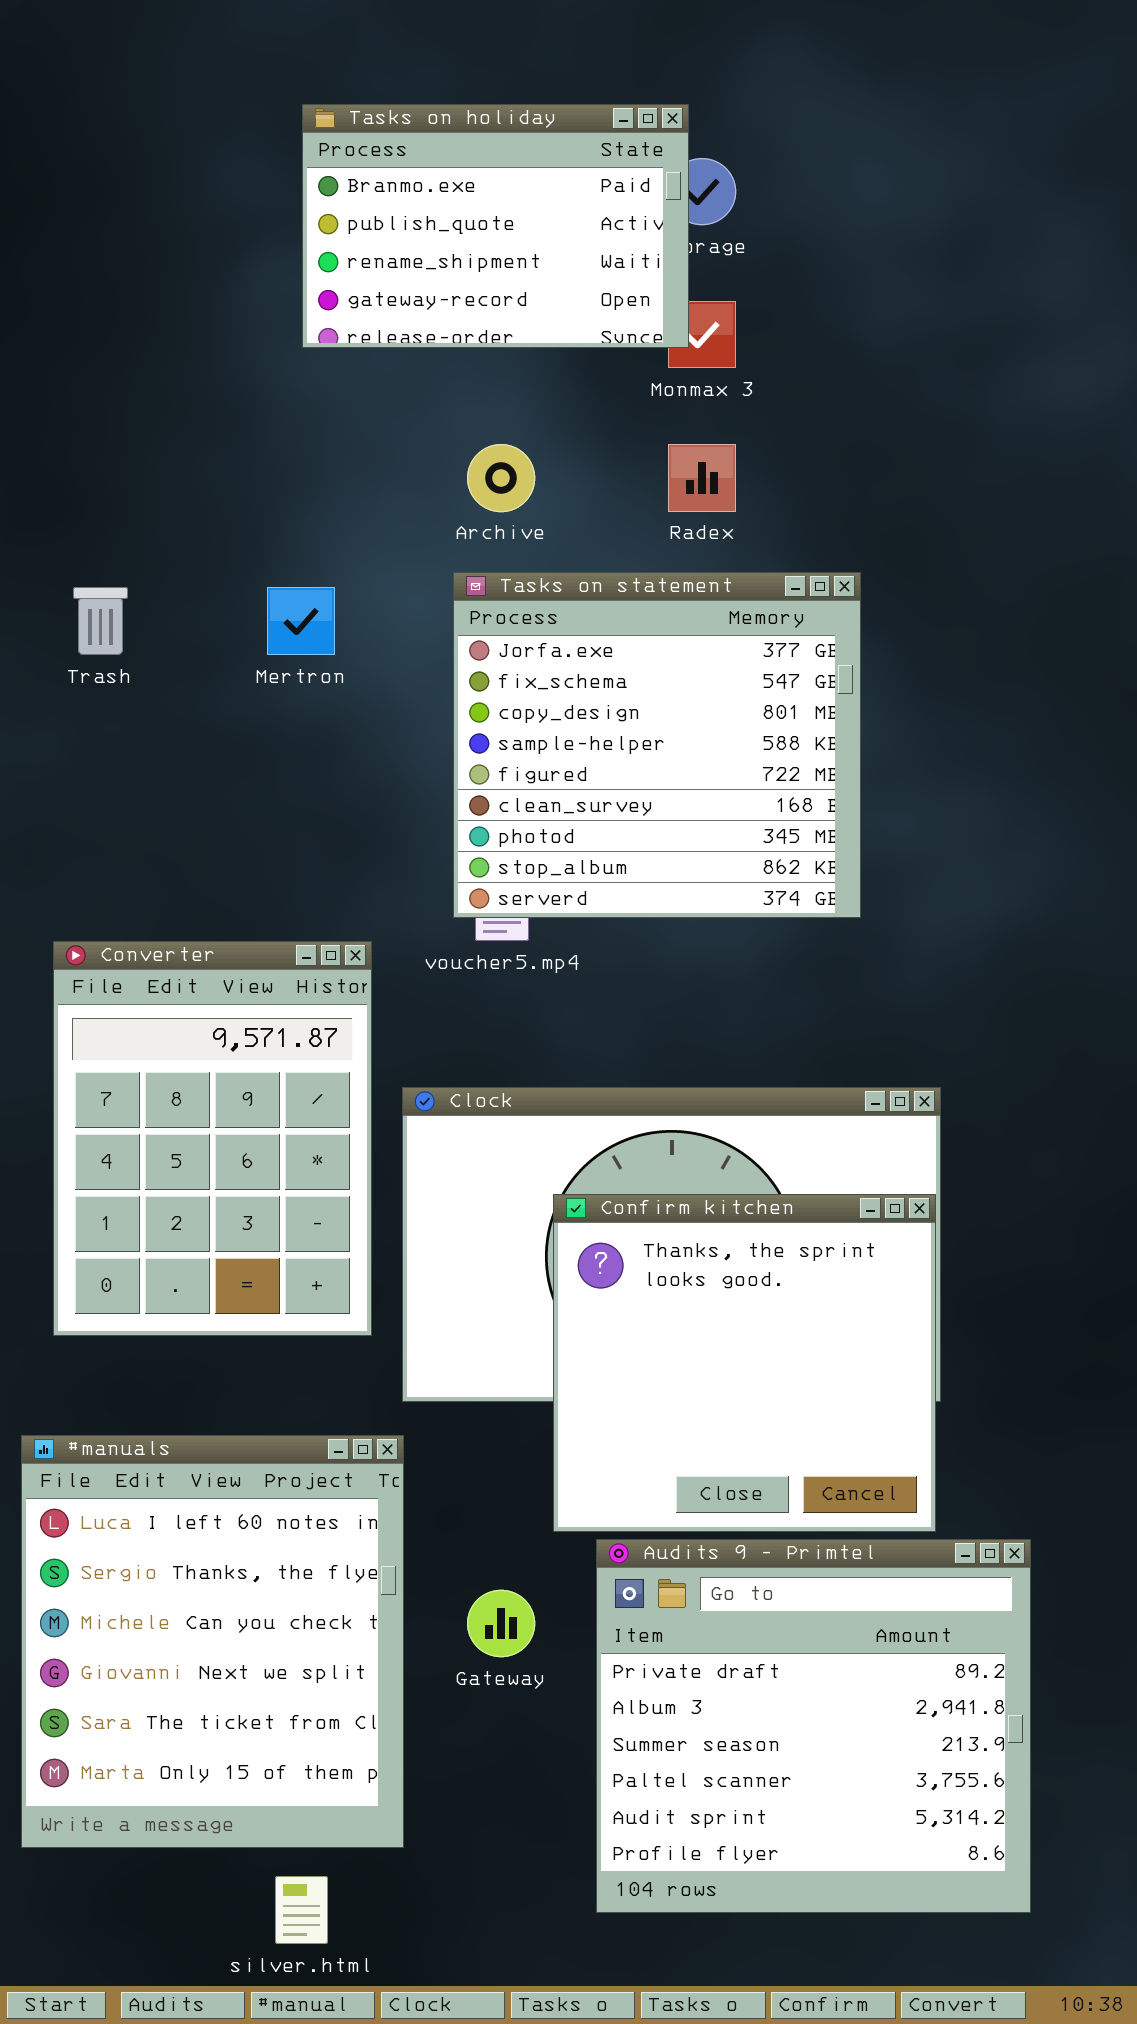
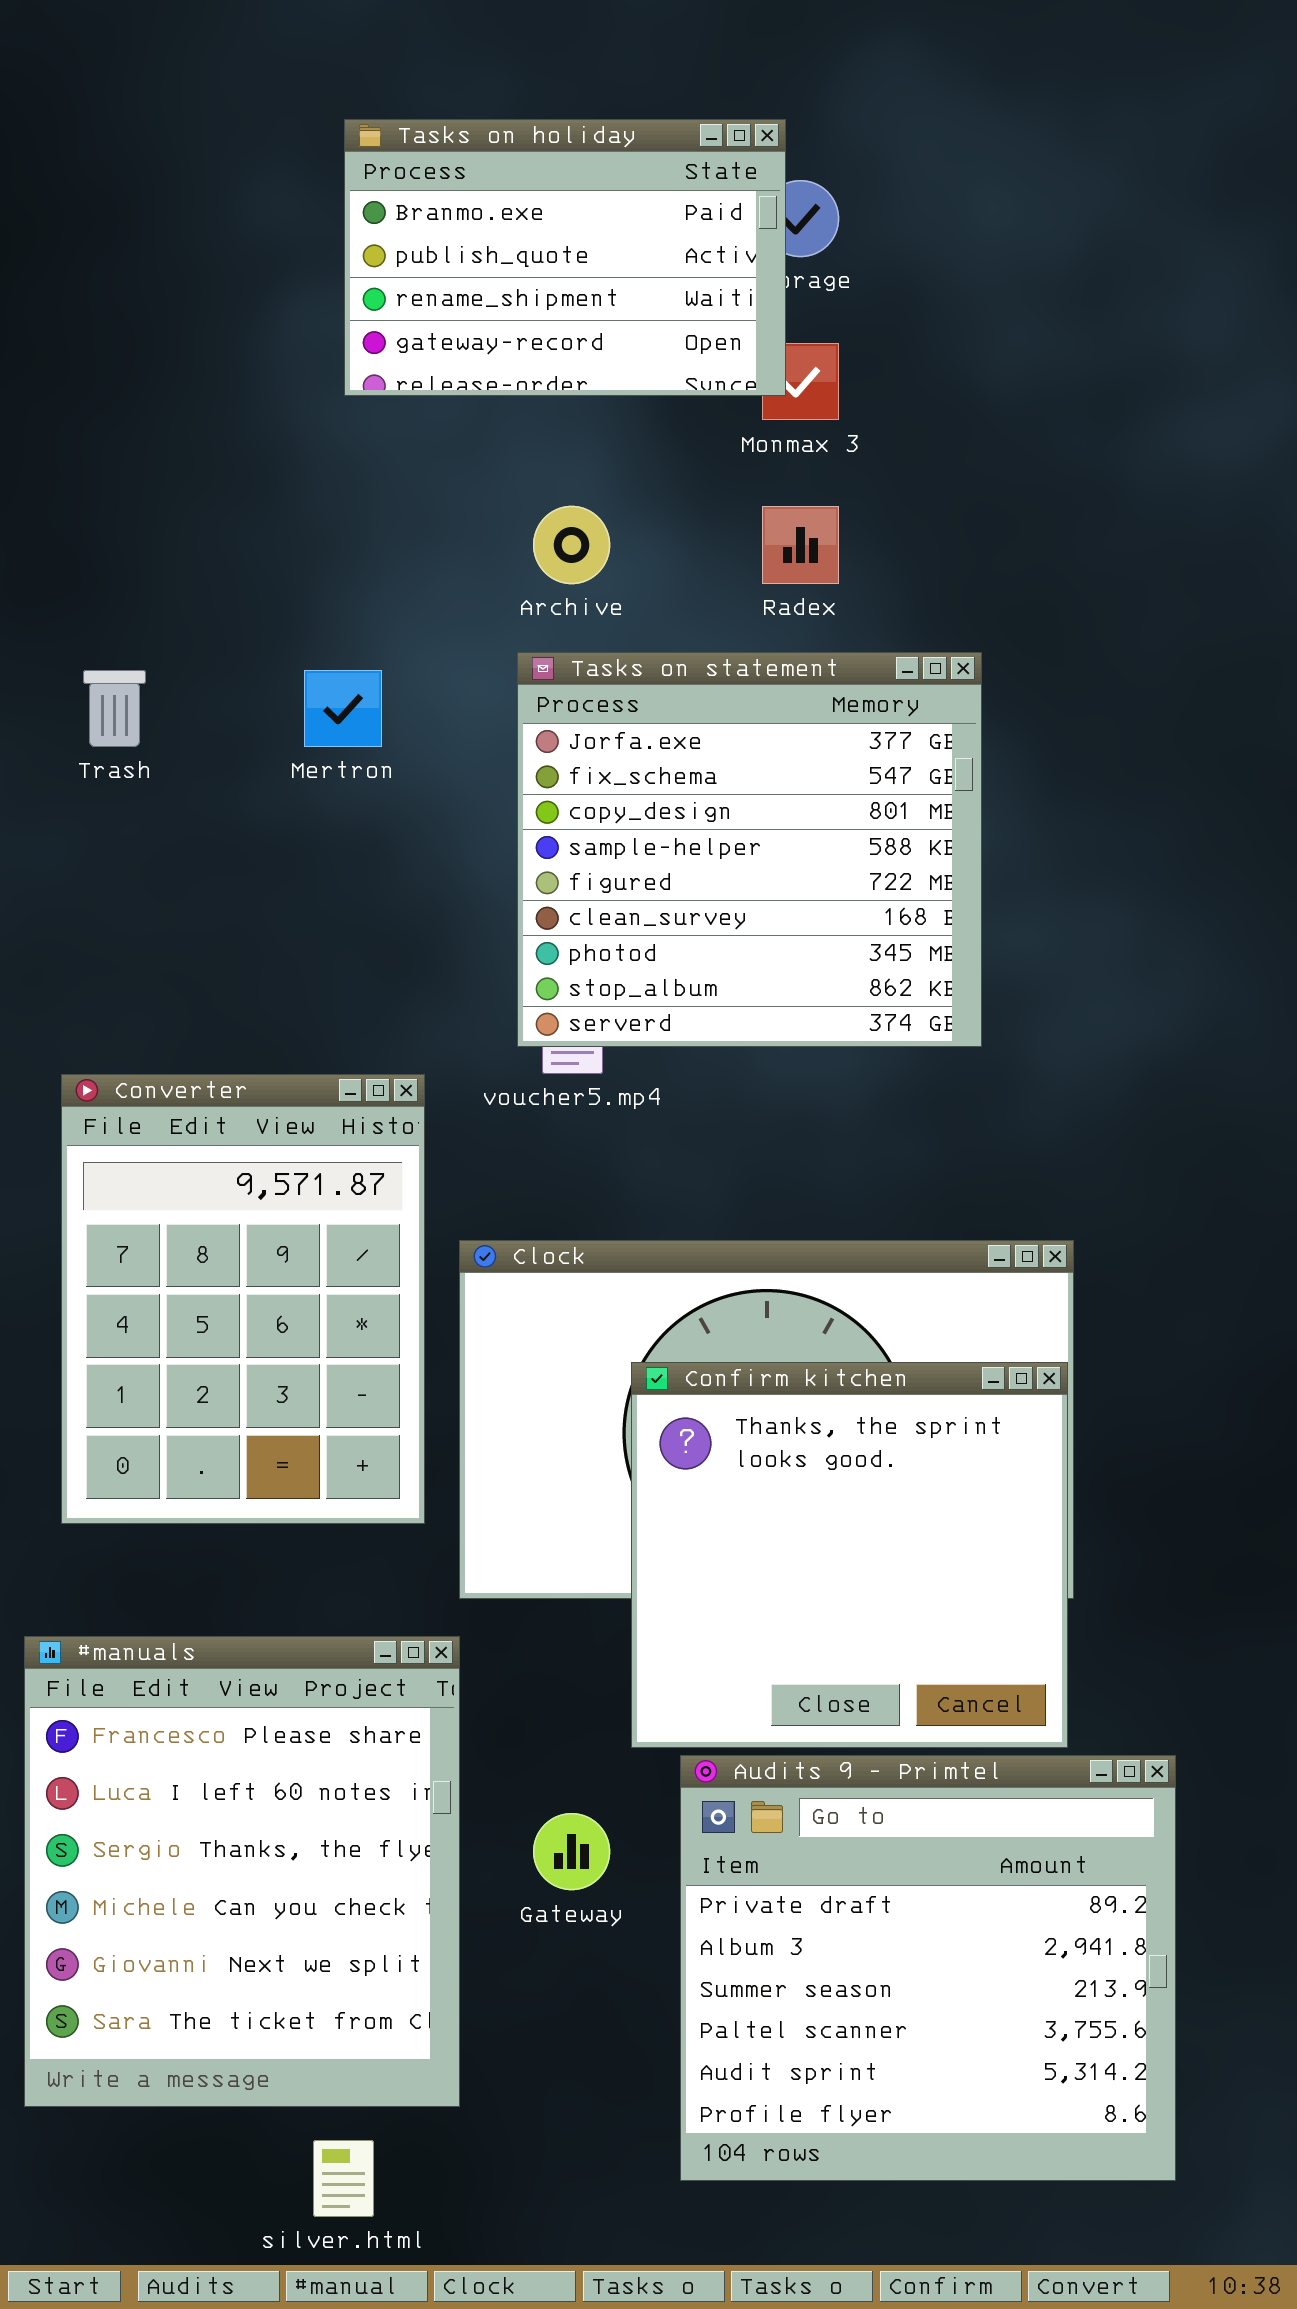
#manuals: [21,1435,404,1848] -> [24,1636,460,2107], scrolled up 1 row

